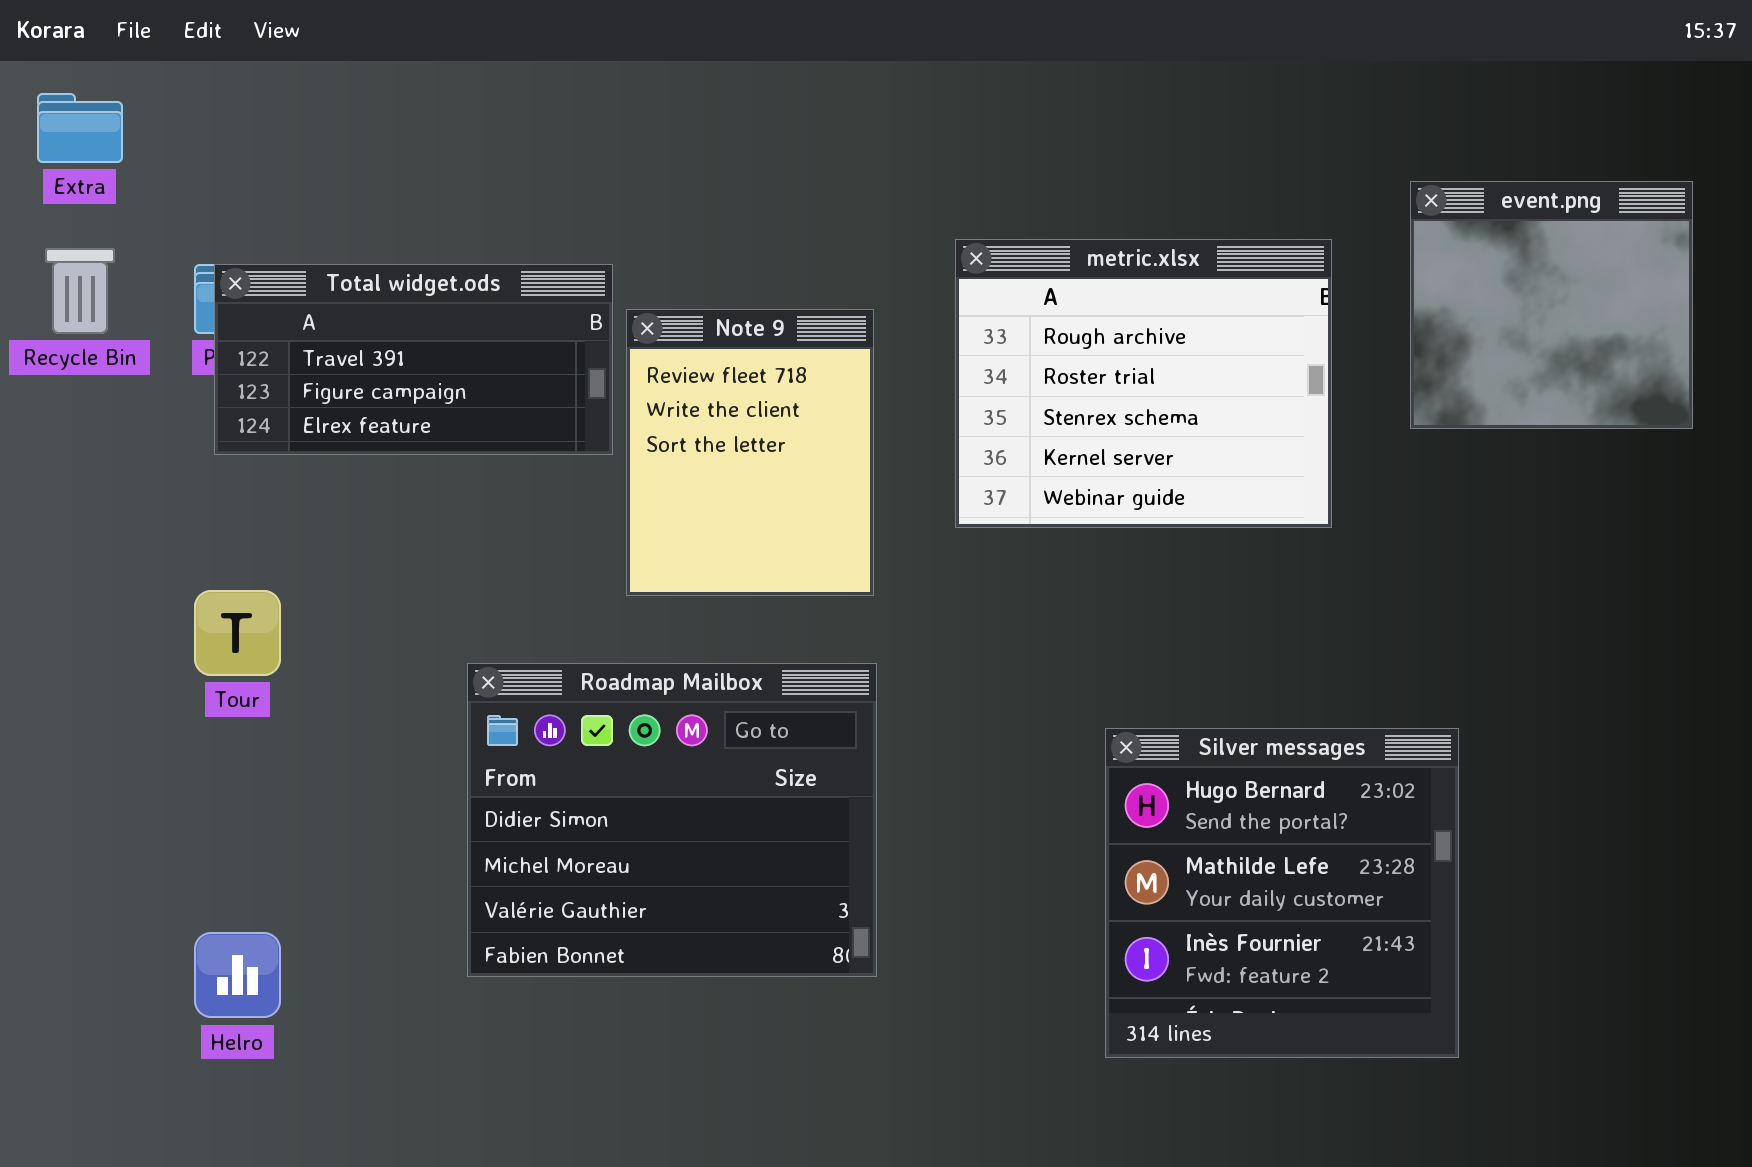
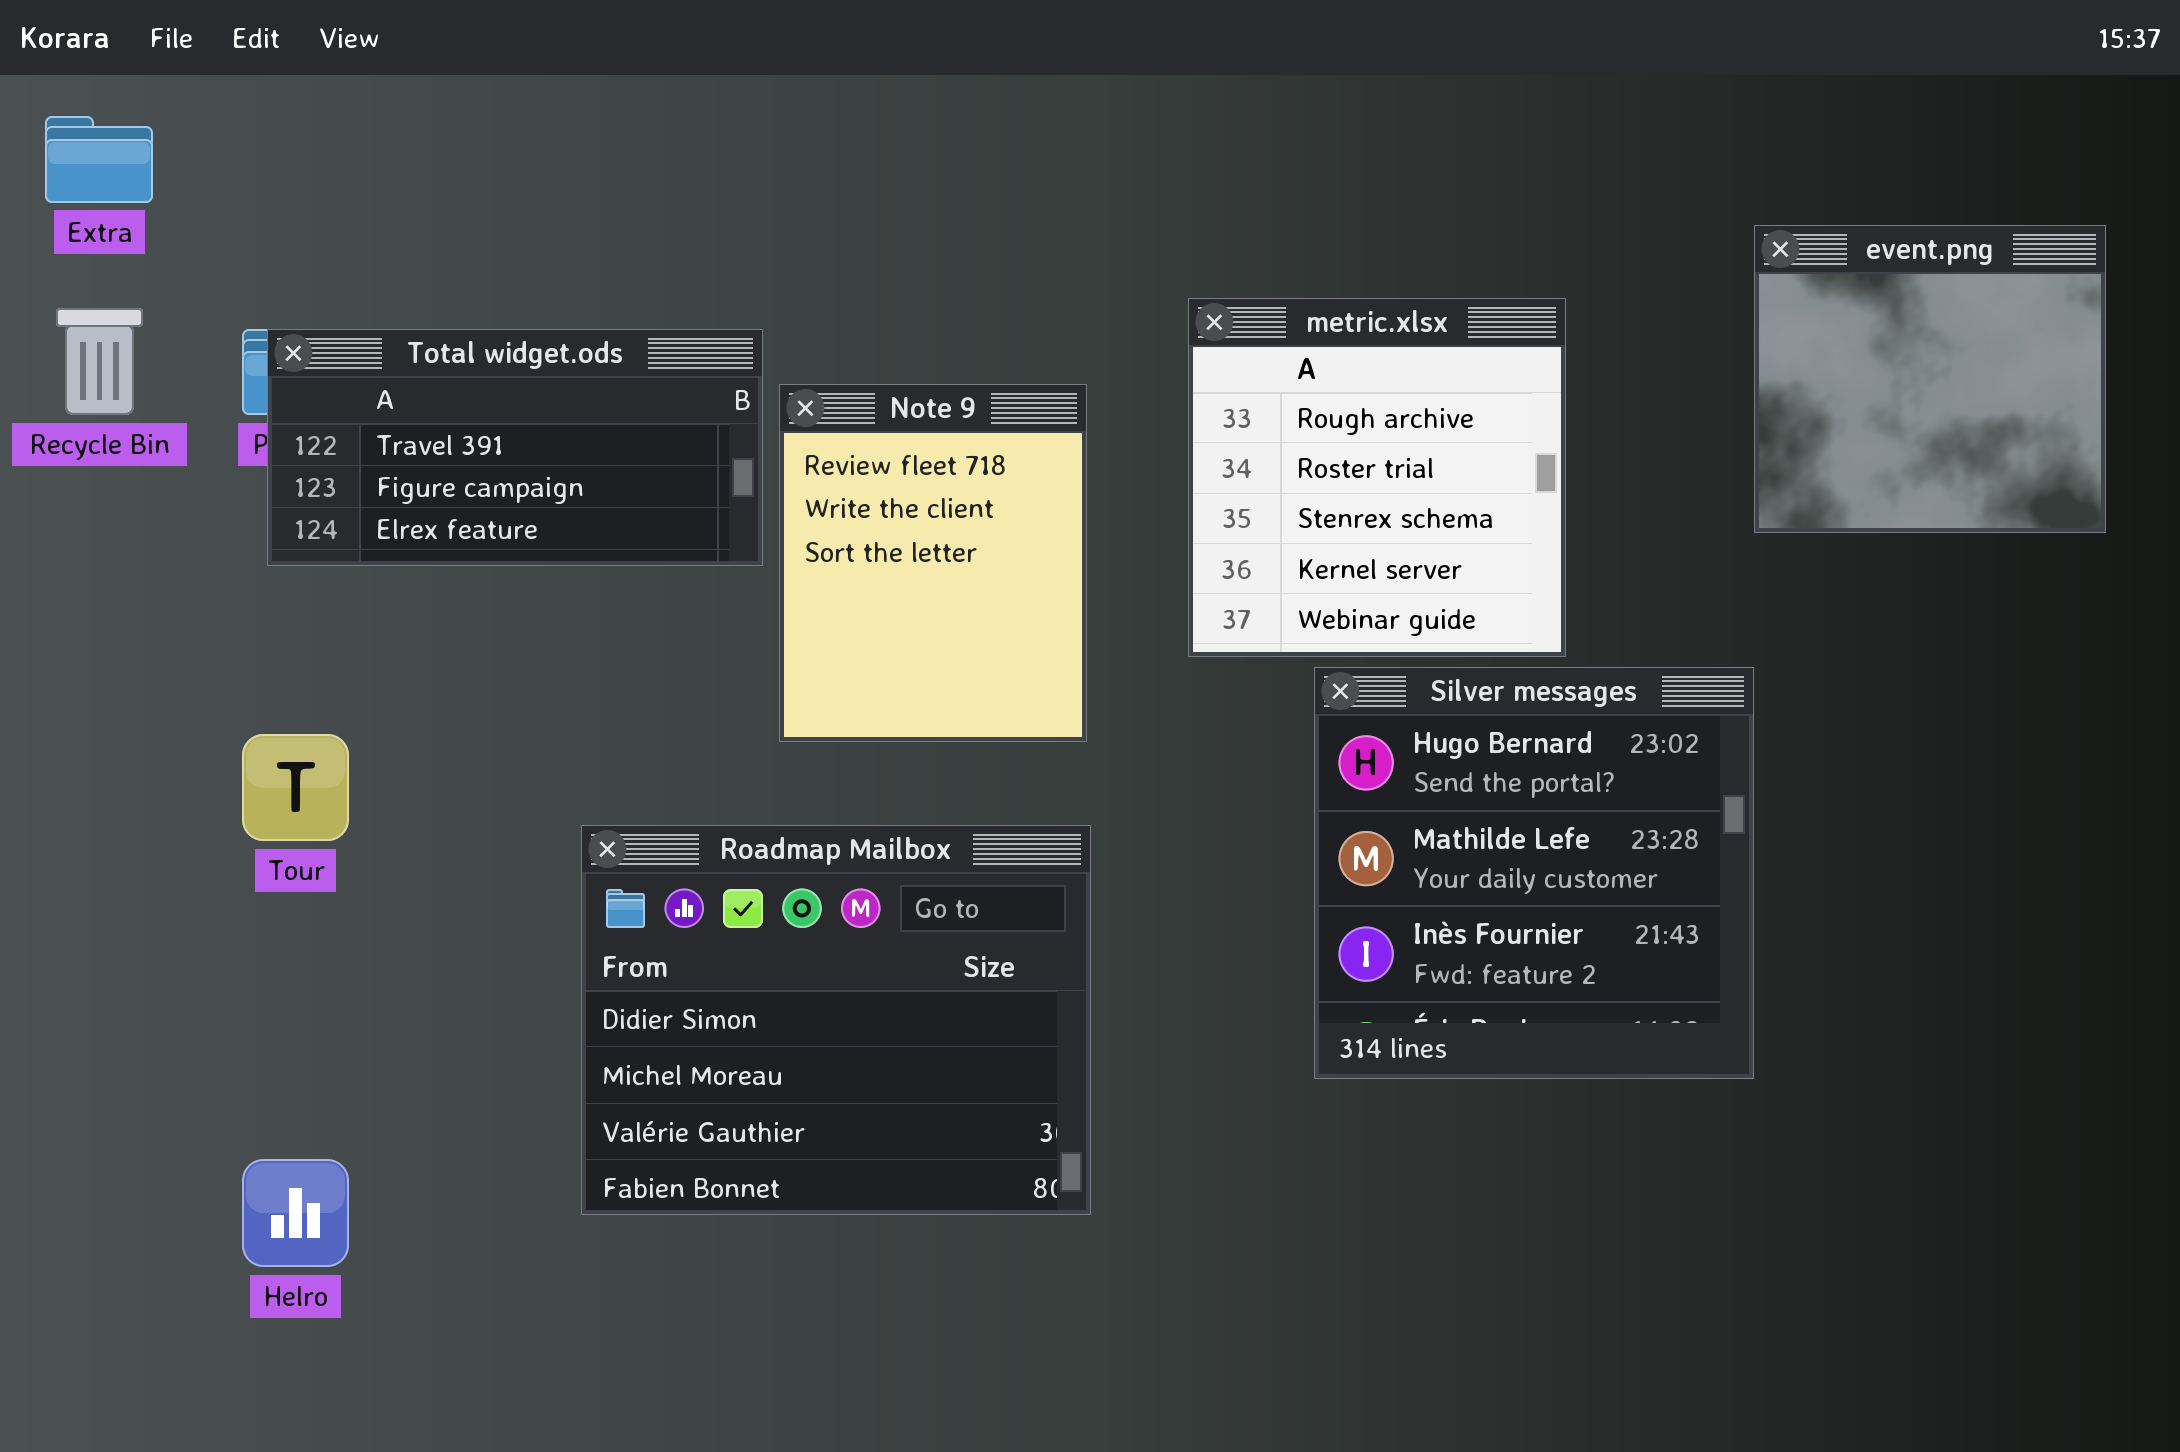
metric.xlsx: [955,239,1332,528] -> [1188,298,1566,657], resized
Silver messages: [1105,728,1459,1058] -> [1314,667,1754,1079], moved

